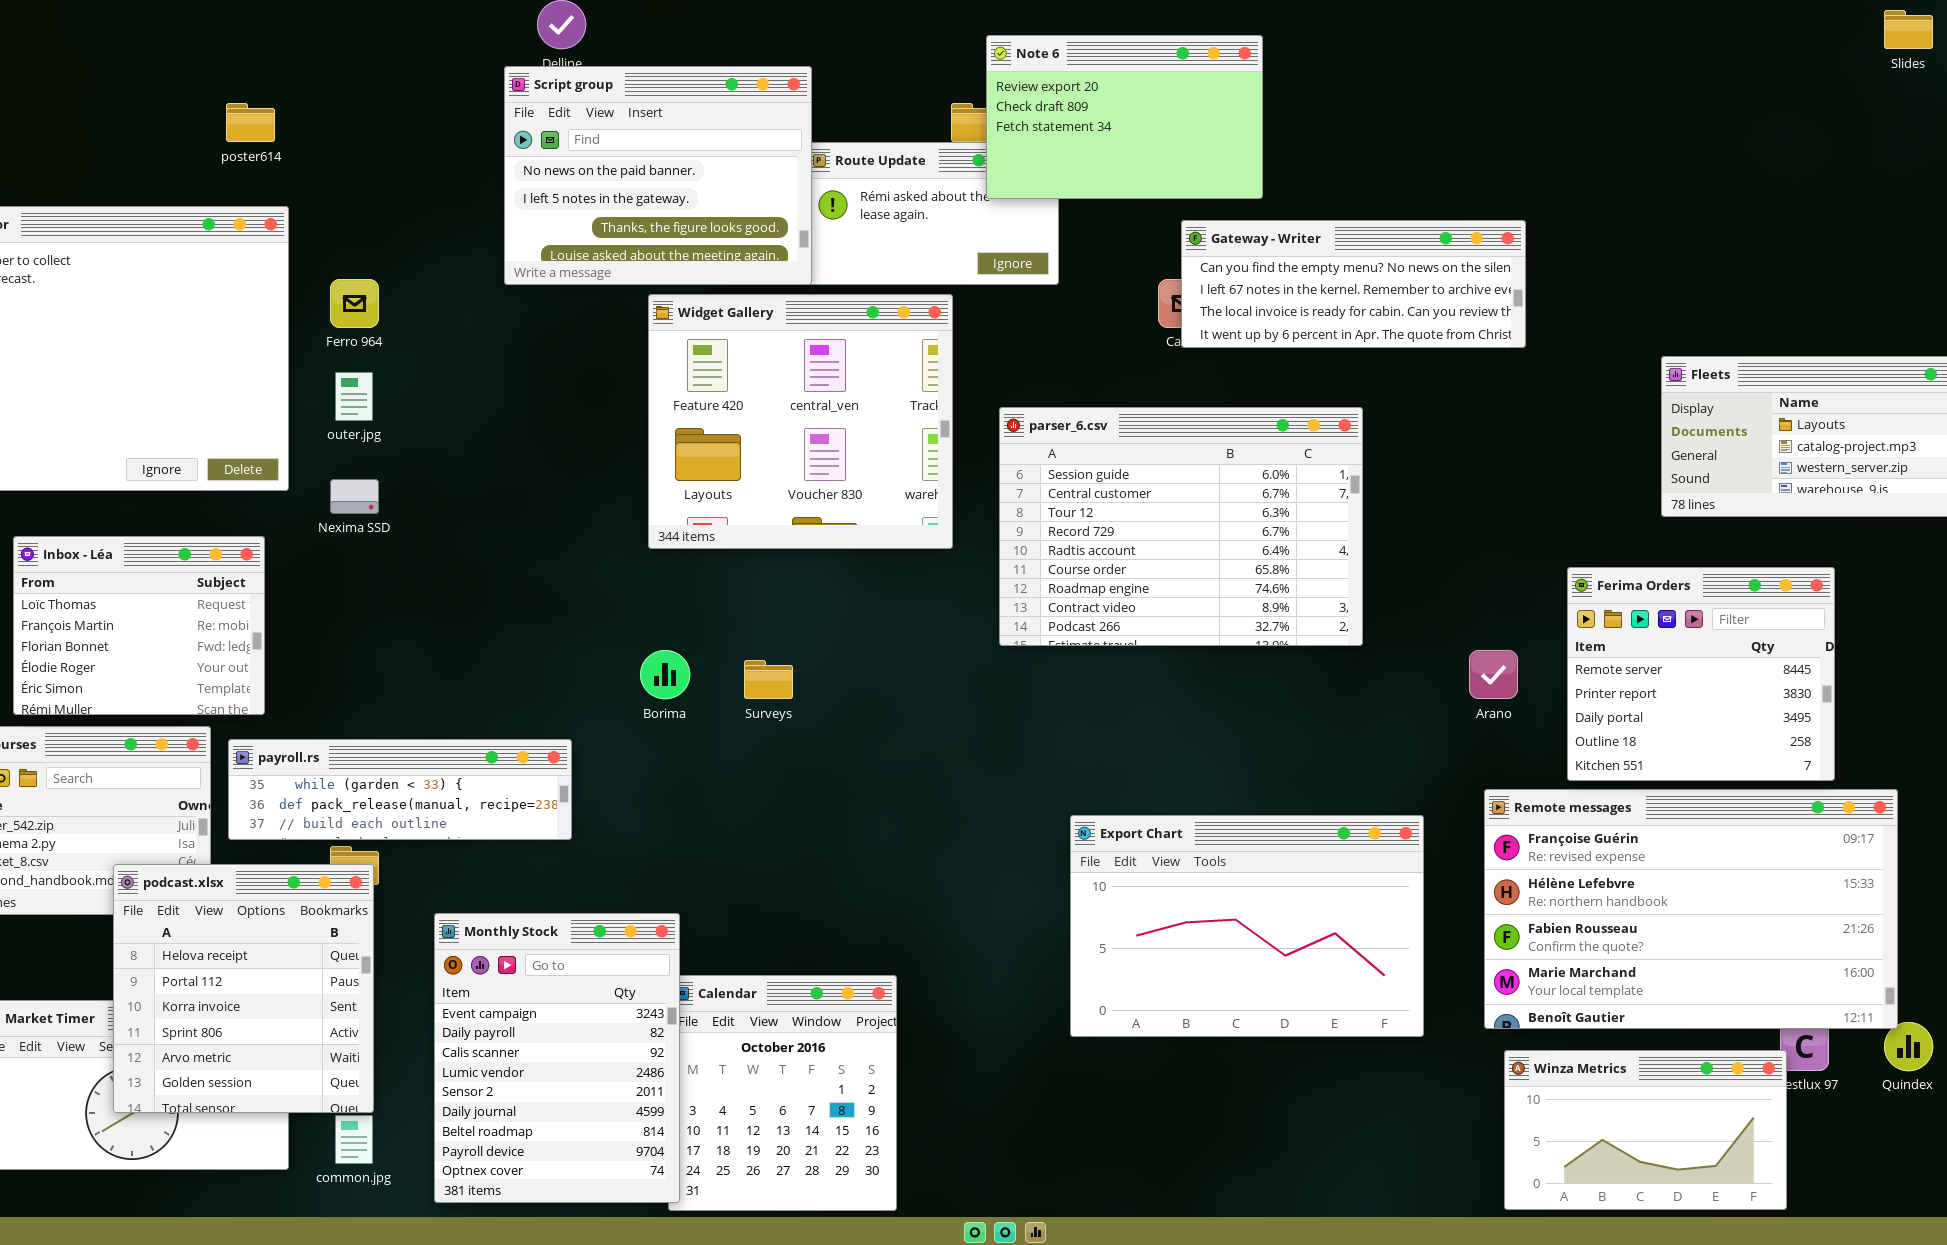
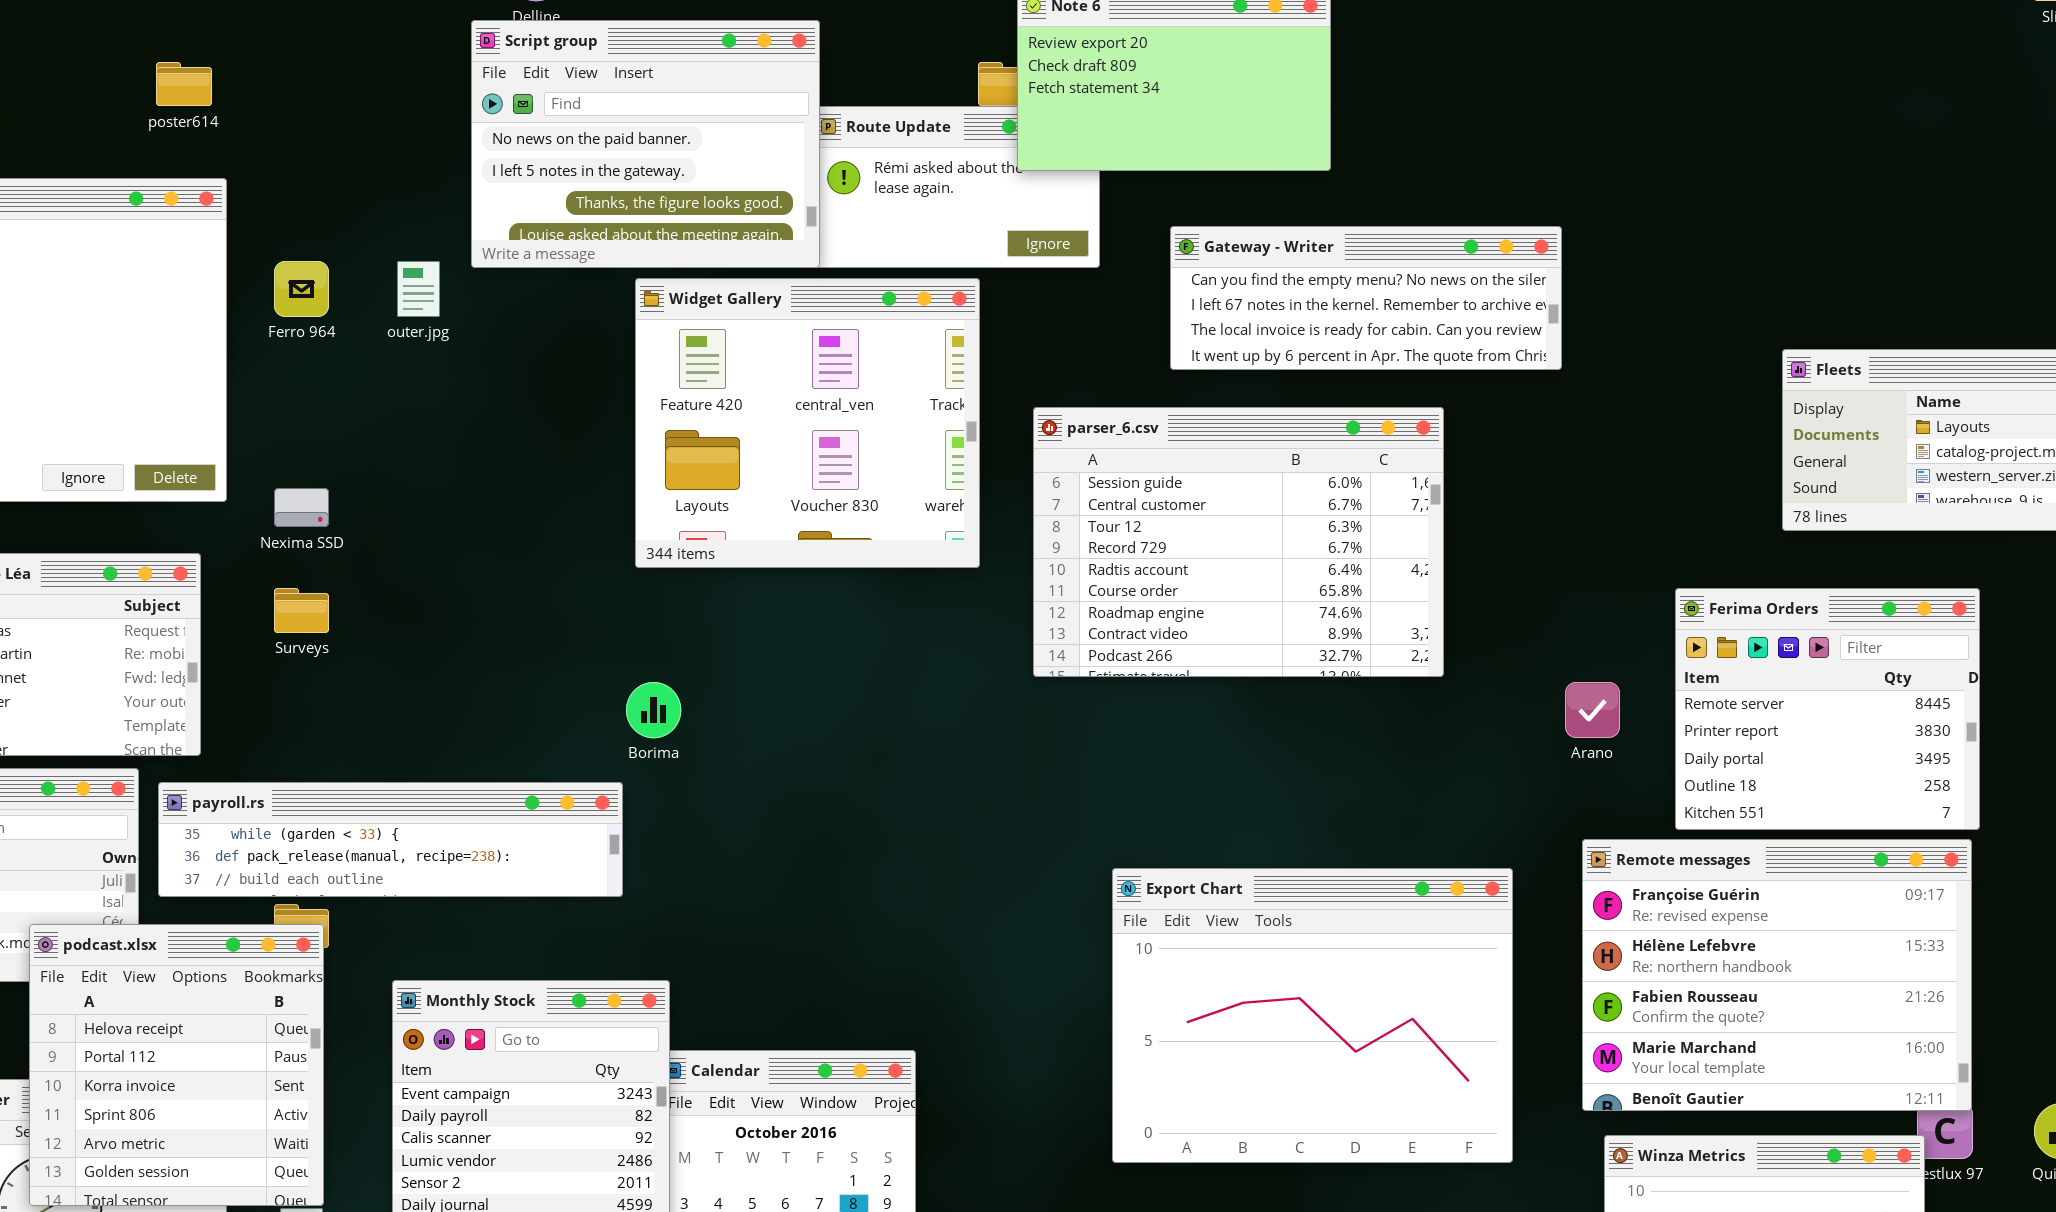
Gateway - Writer: [1181,220,1526,348] -> [1170,226,1562,370], moved
outer.jpg: [335,372,373,421] -> [397,261,440,317], moved
Surveys: [744,660,793,699] -> [274,588,329,633], moved
payroll.rs: [228,739,572,840] -> [158,782,623,897], resized
Remote messages: [1484,789,1898,1029] -> [1582,839,1972,1111], resized
Export Chart: [1070,815,1424,1037] -> [1112,868,1513,1163], resized

